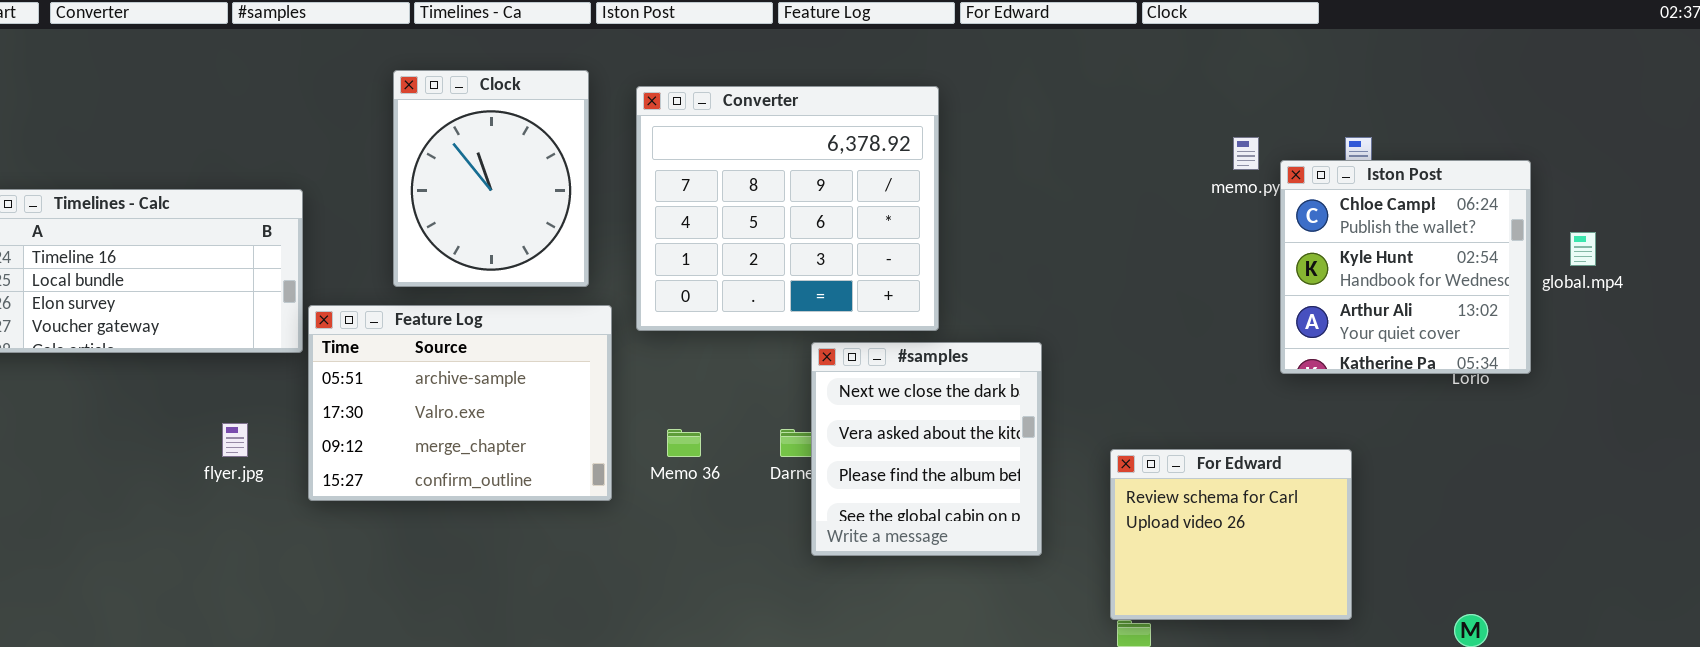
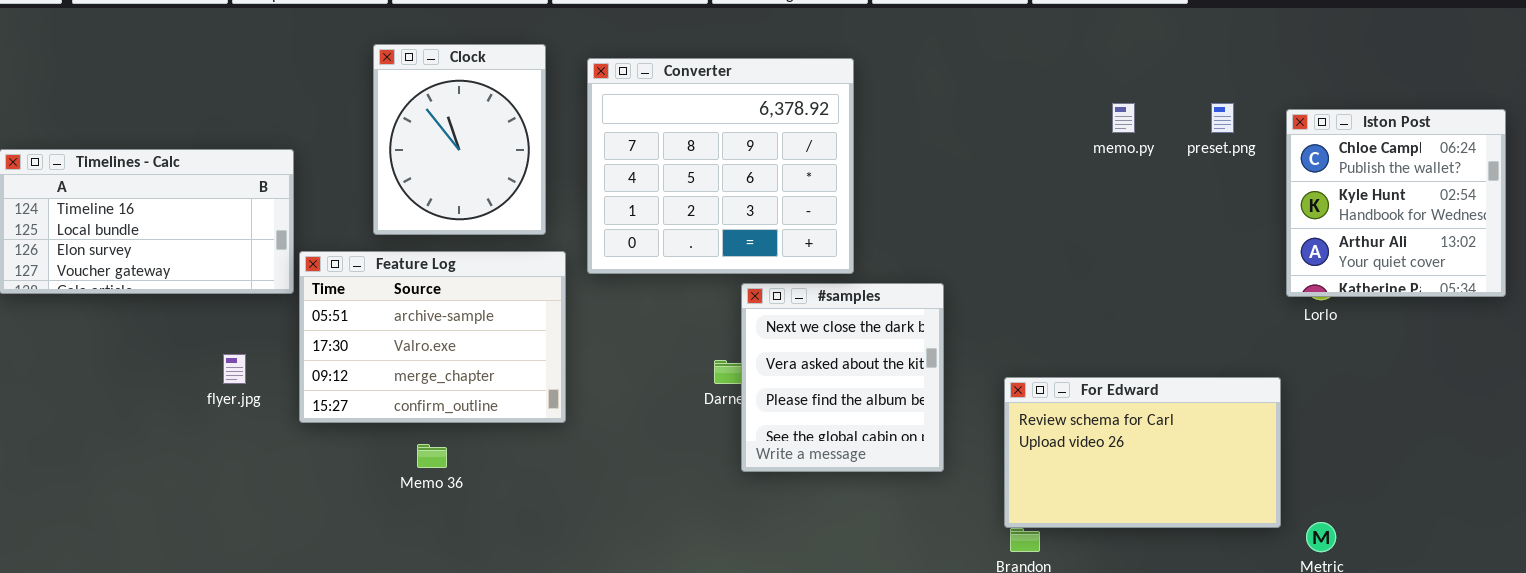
Iston Post: [1280,160,1531,374] -> [1286,109,1506,297], moved
Memo 36: [667,429,701,457] -> [417,444,447,468], moved
For Edward: [1110,449,1352,620] -> [1004,377,1281,528], resized

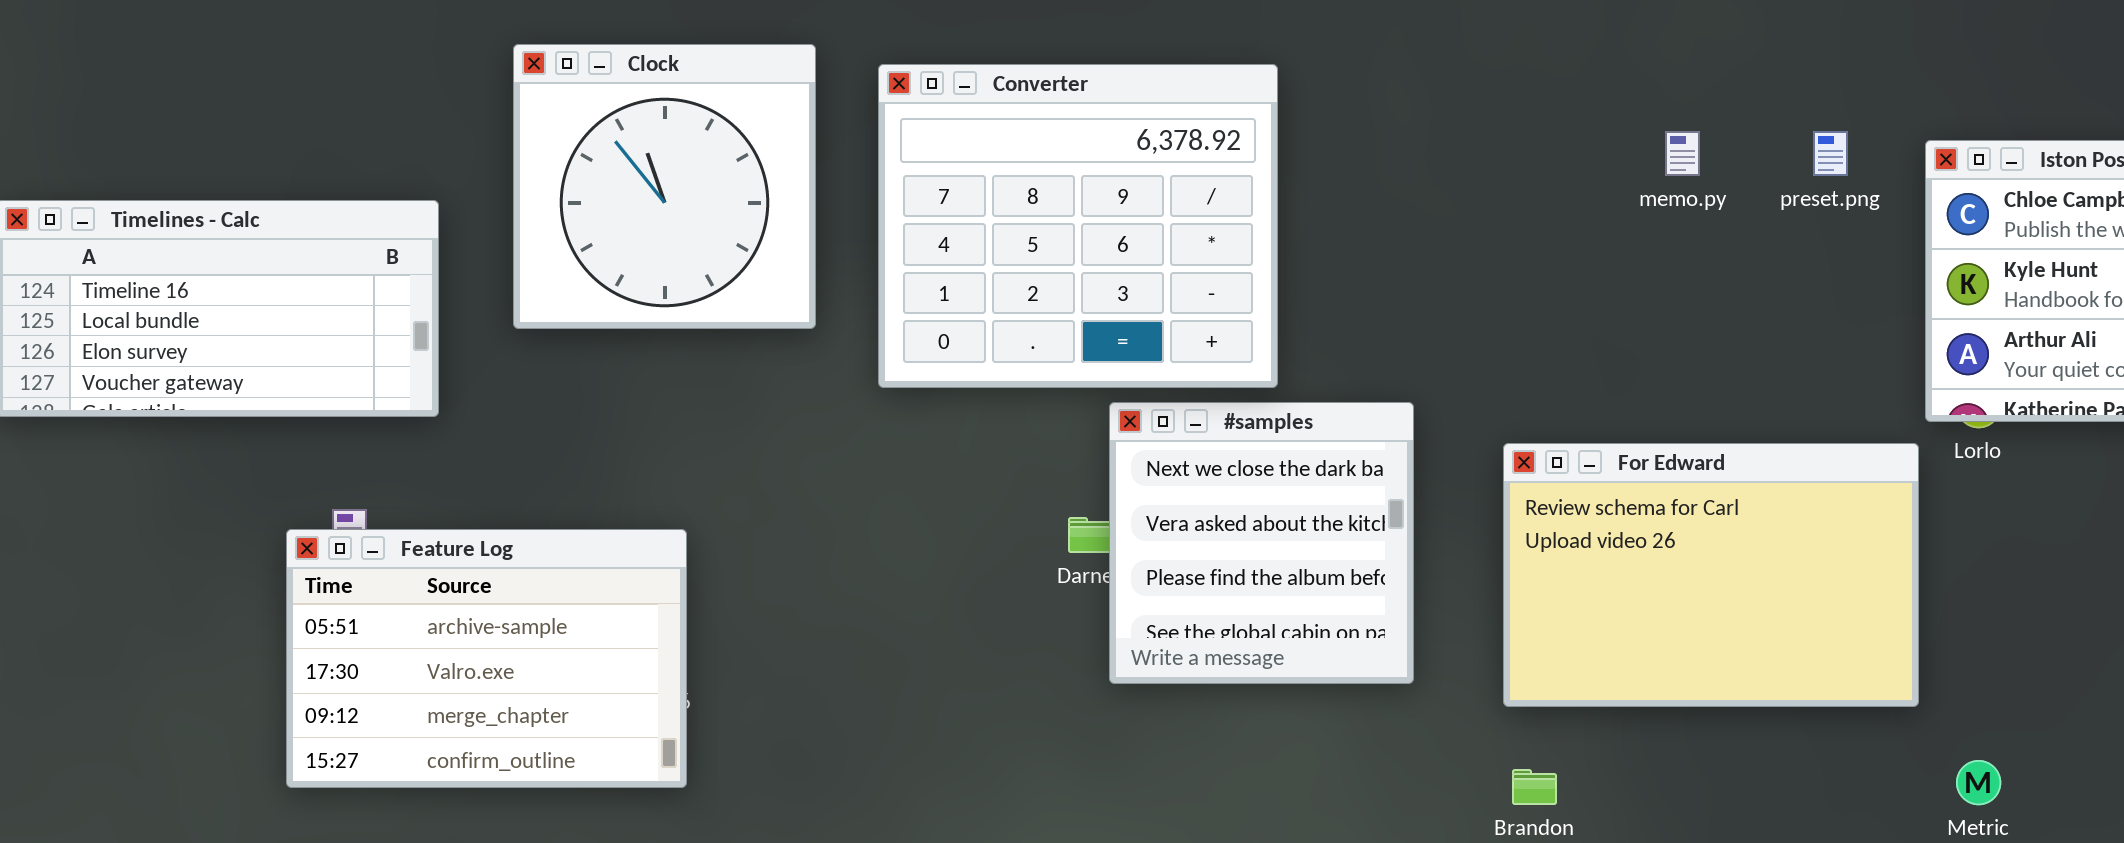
Clock: [373,44,546,235] -> [513,44,816,329], resized
Feature Log: [299,251,566,423] -> [286,529,687,788], moved
For Edward: [1004,377,1281,528] -> [1503,443,1919,707], moved, resized

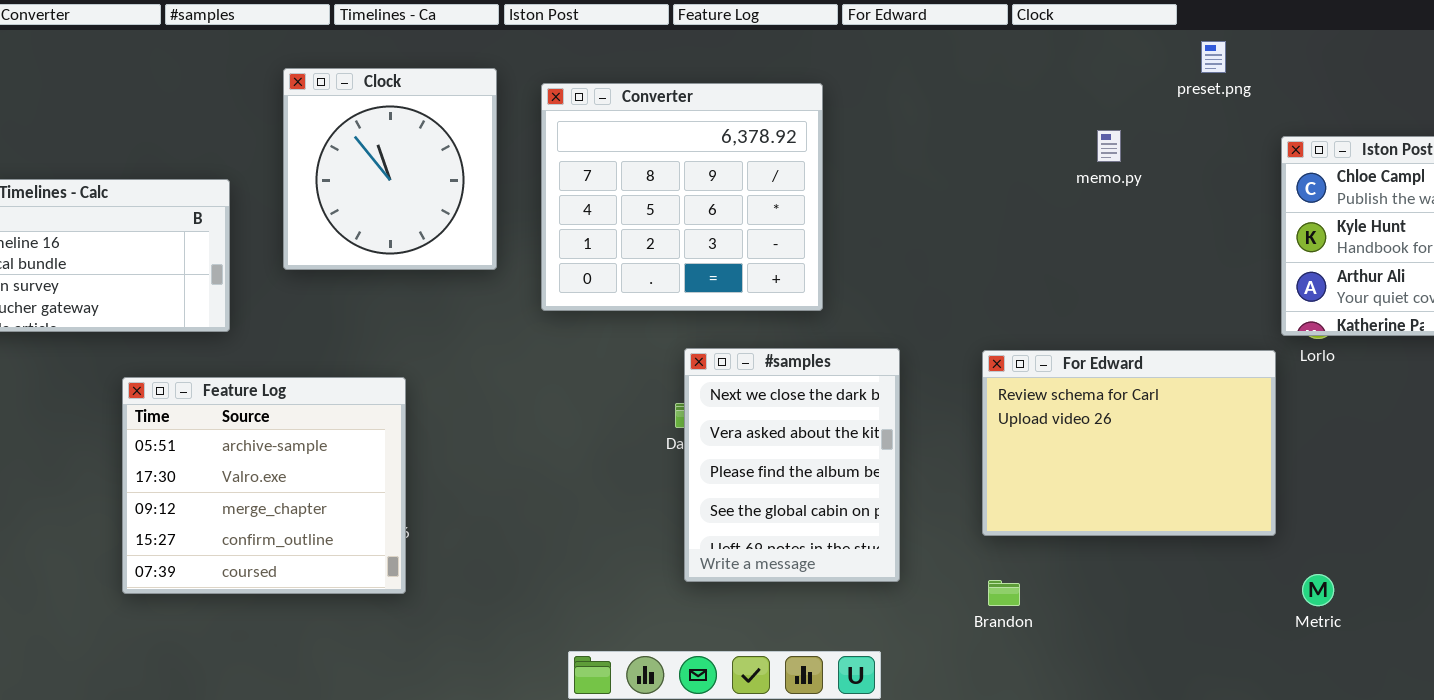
preset.png: [1813,131,1848,176] -> [1201,41,1226,73], moved
#samples: [1109,402,1414,684] -> [684,348,900,582], moved, resized
Feature Log: [286,529,687,788] -> [122,377,406,594], resized

